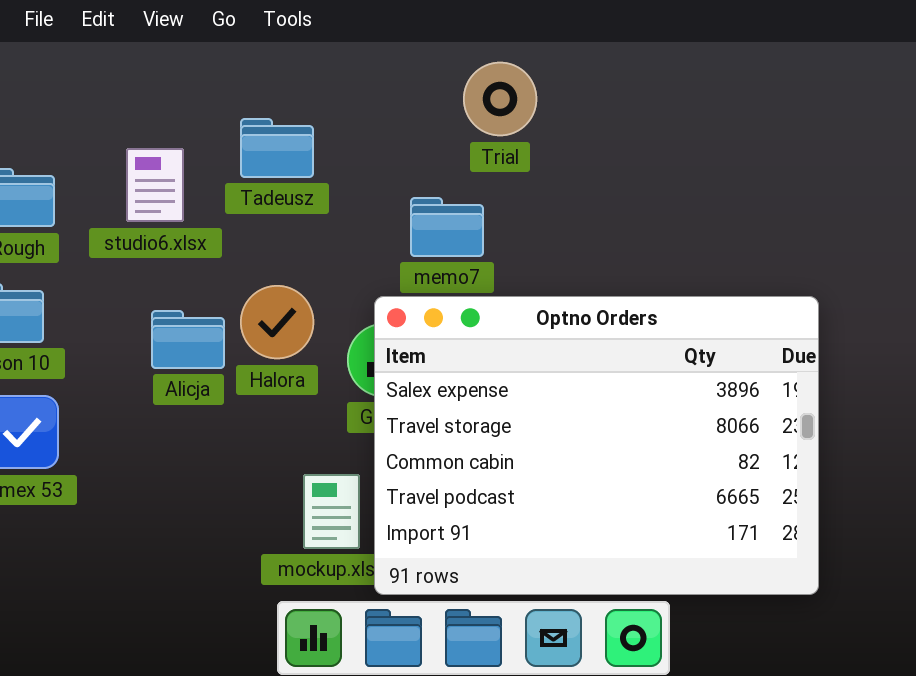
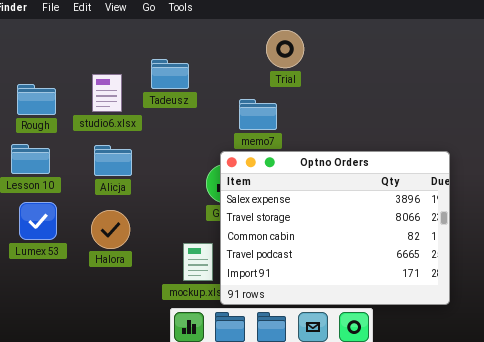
Halora: [240,285,314,359] -> [91,210,130,249], moved
Alicja: [151,310,225,369] -> [94,145,132,176], moved

